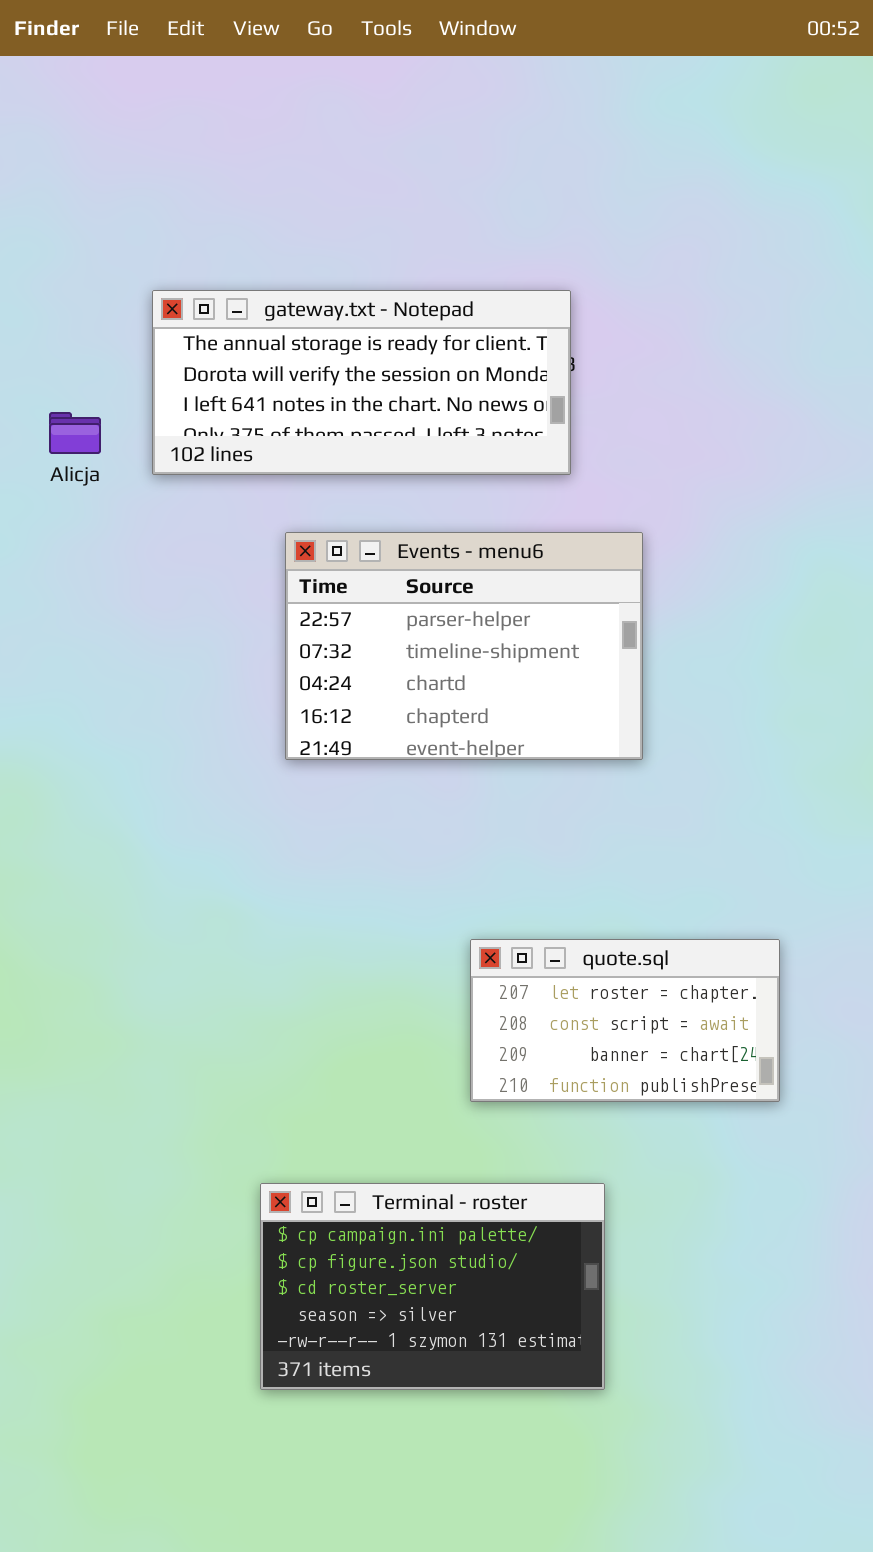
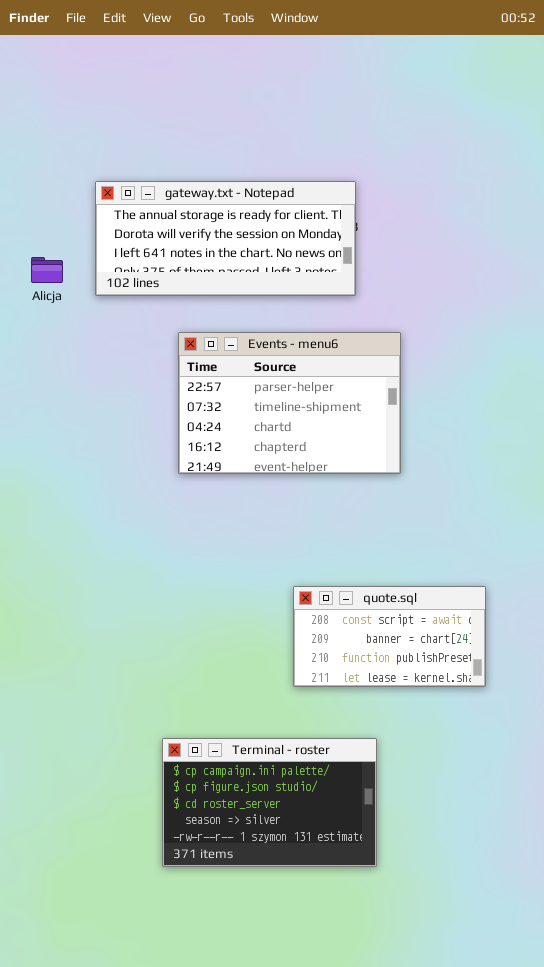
quote.sql: [470,939,780,1102] -> [293,586,486,687], scrolled down 1 row

